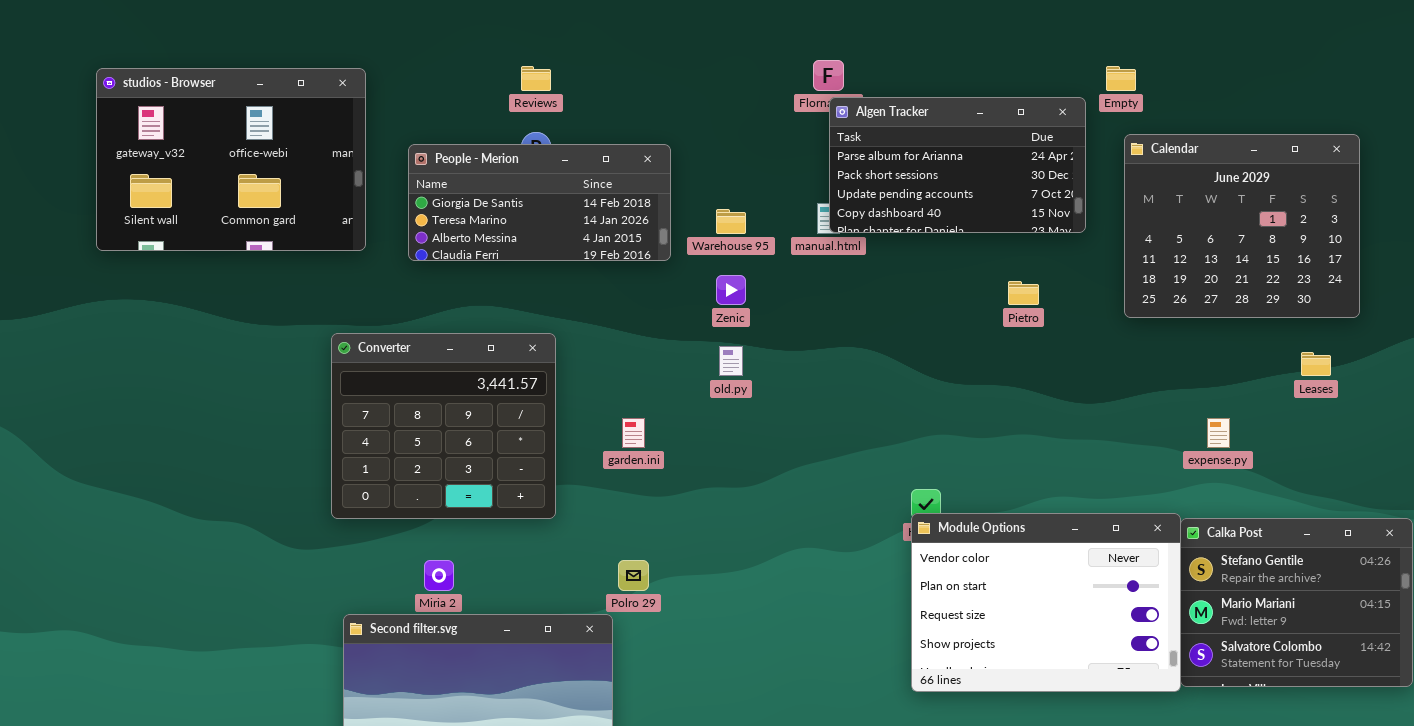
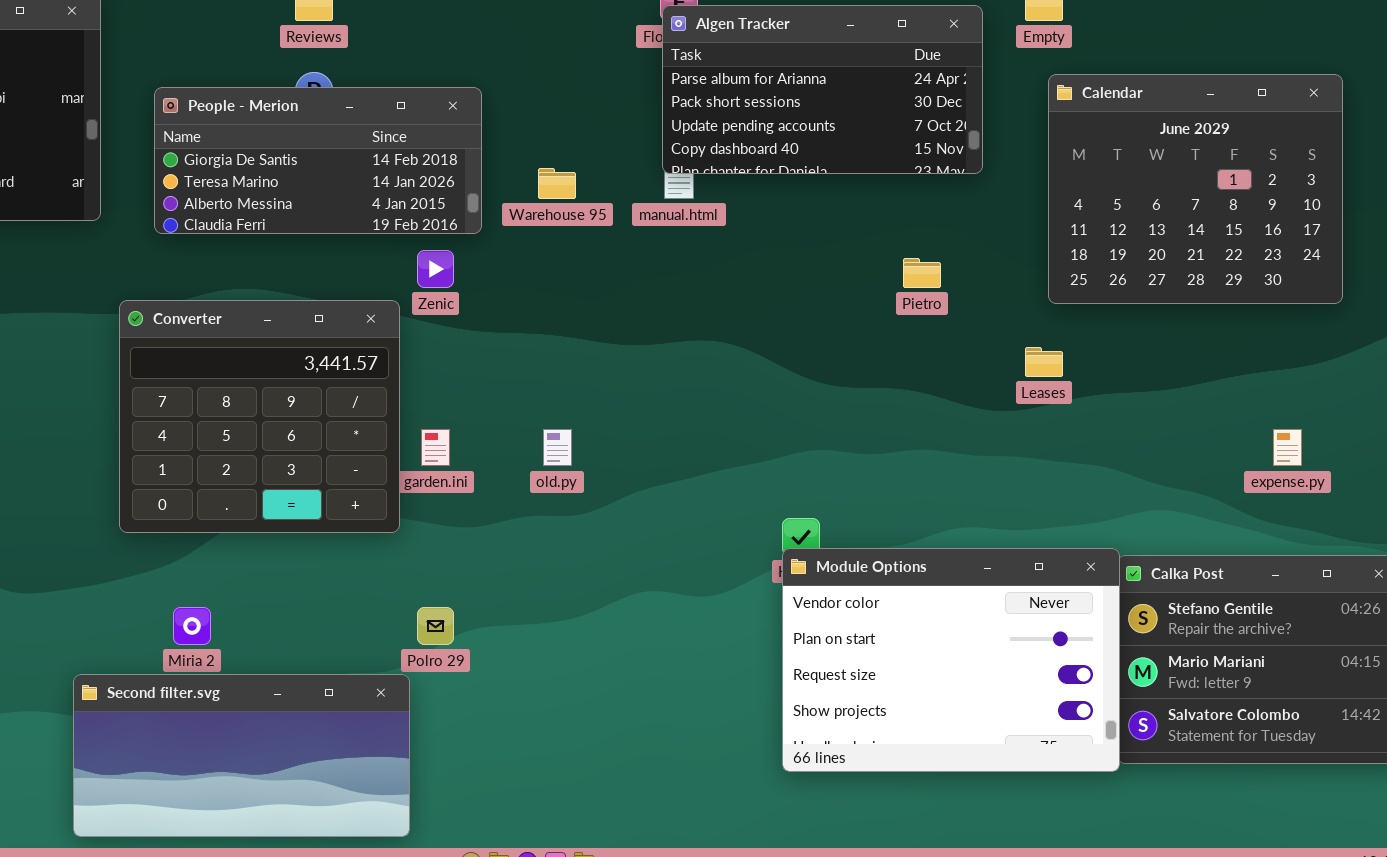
Algen Tracker: [829,97,1086,233] -> [662,5,983,174], moved
Zenic: [716,275,746,305] -> [417,250,454,288], moved
Converter: [331,333,556,519] -> [119,300,400,533], moved
old.py: [719,346,743,376] -> [543,429,572,466], moved
Leases: [1301,352,1331,376] -> [1025,347,1063,377], moved
expense.py: [1207,418,1230,448] -> [1273,429,1302,466], moved

